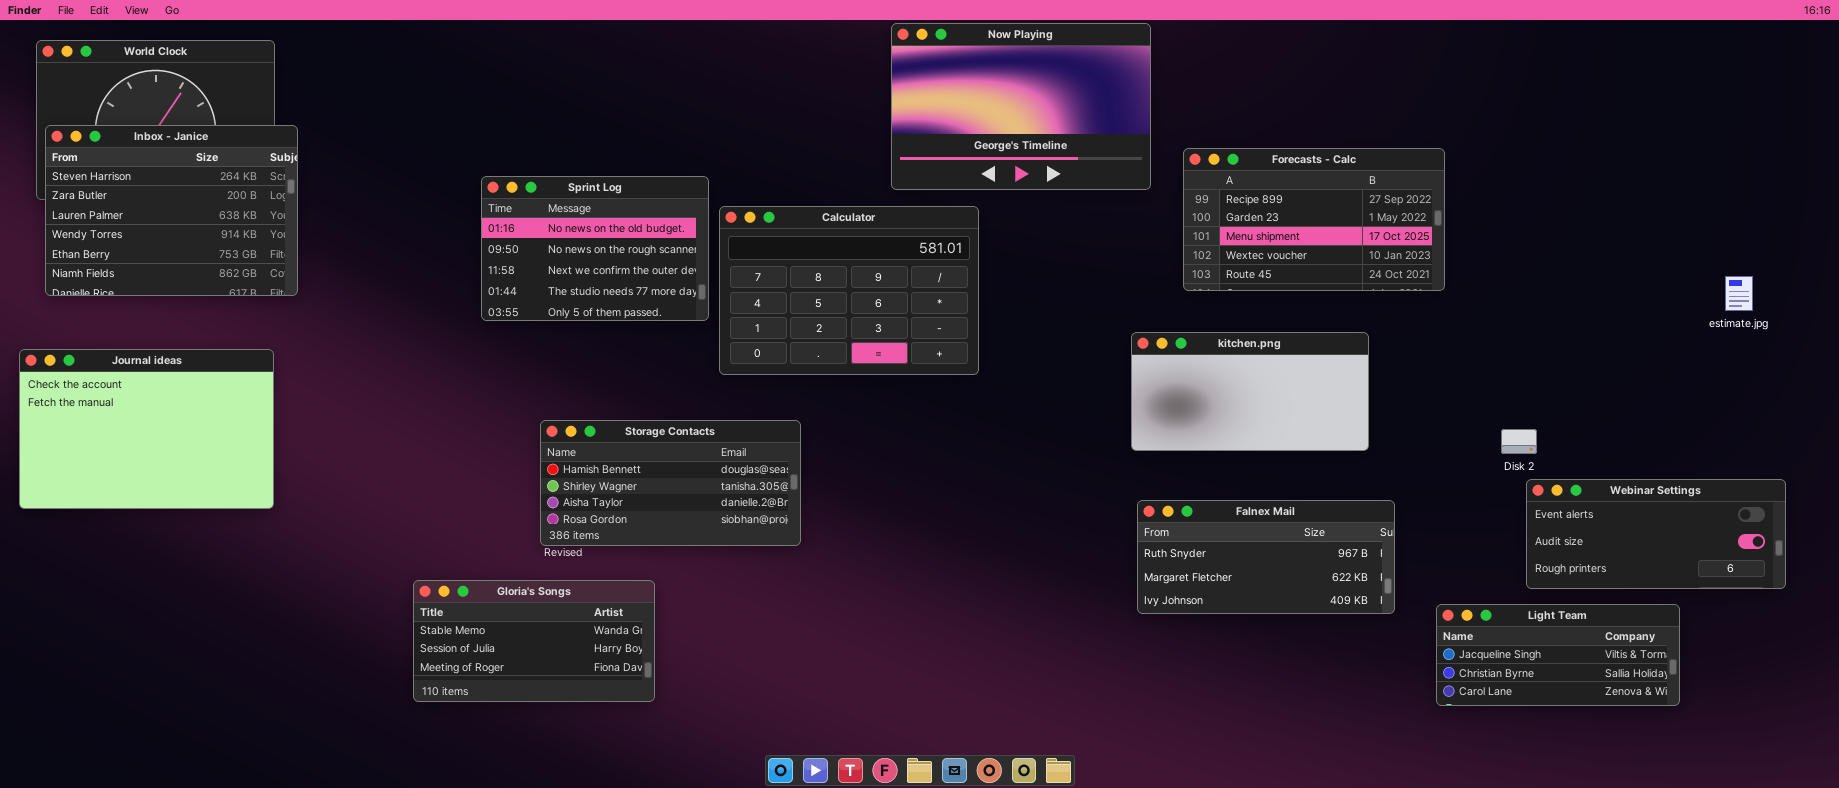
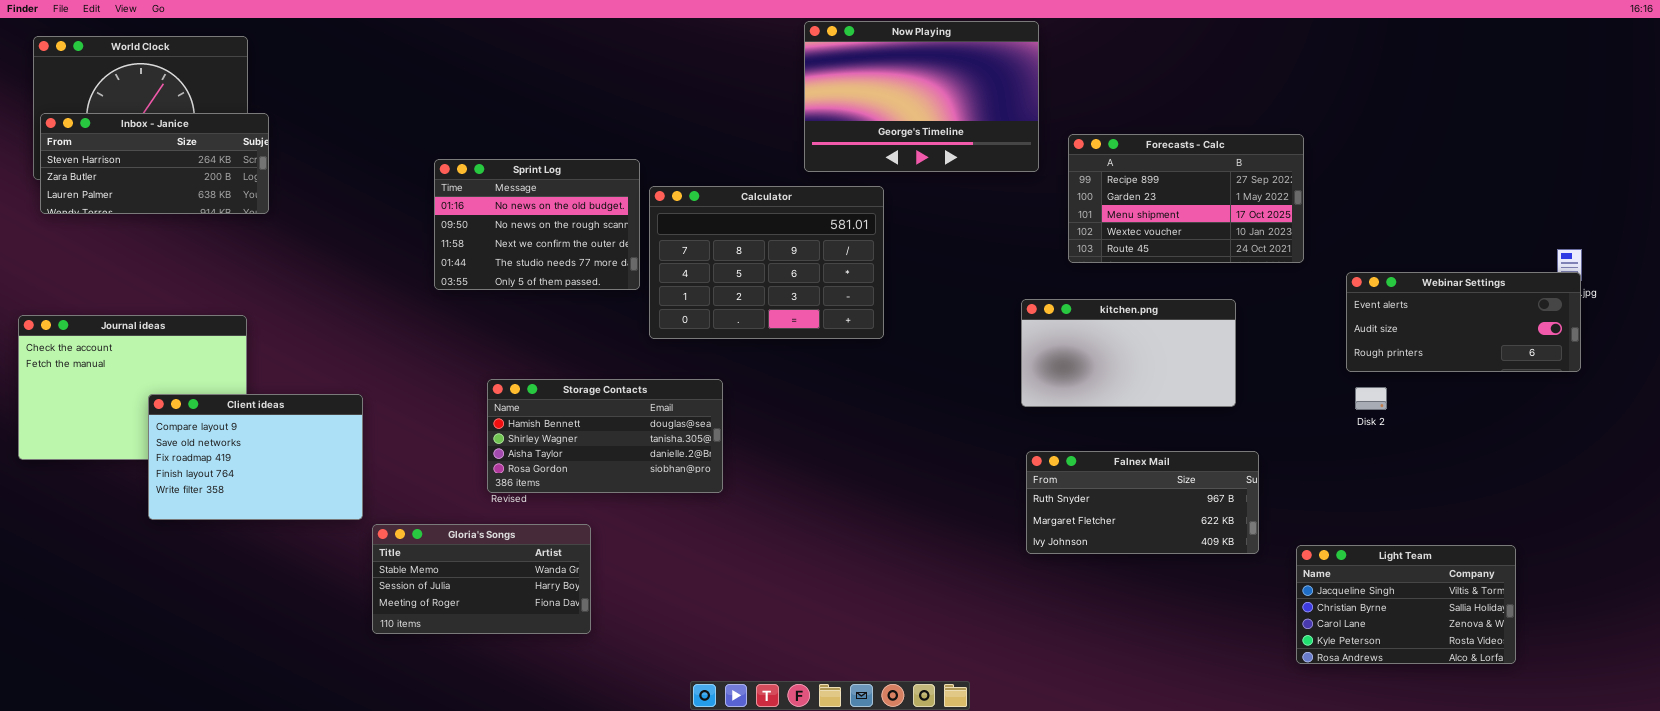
Inbox - Janice: [45,125,298,296] -> [40,113,269,214], resized
Client ideas: none -> [148,394,363,520], opened
Webinar Settings: [1526,479,1786,589] -> [1346,272,1581,372], moved
Light Team: [1436,604,1680,706] -> [1296,545,1516,664], resized

